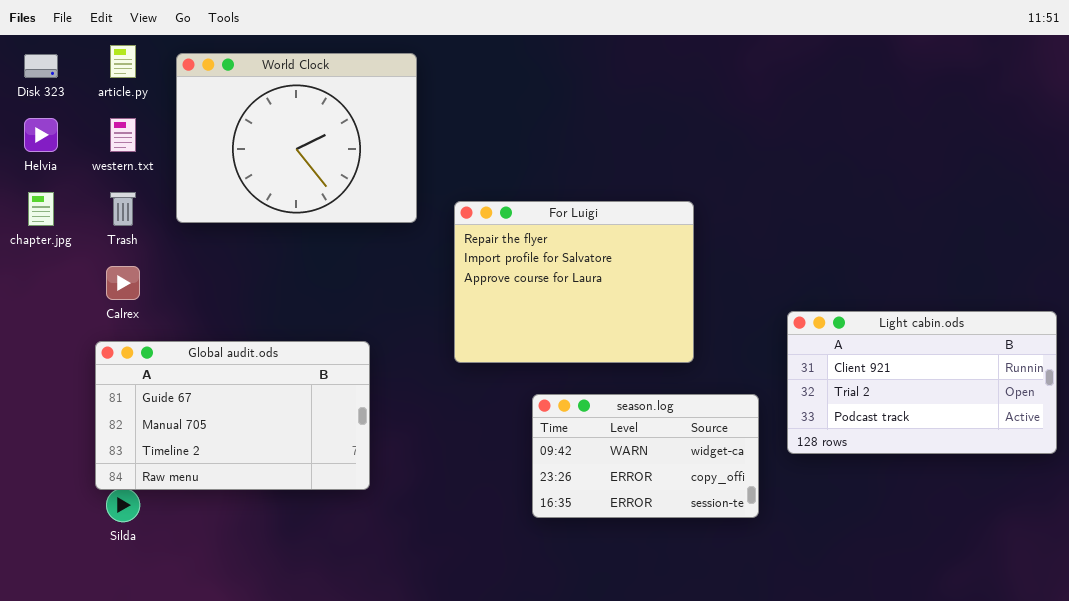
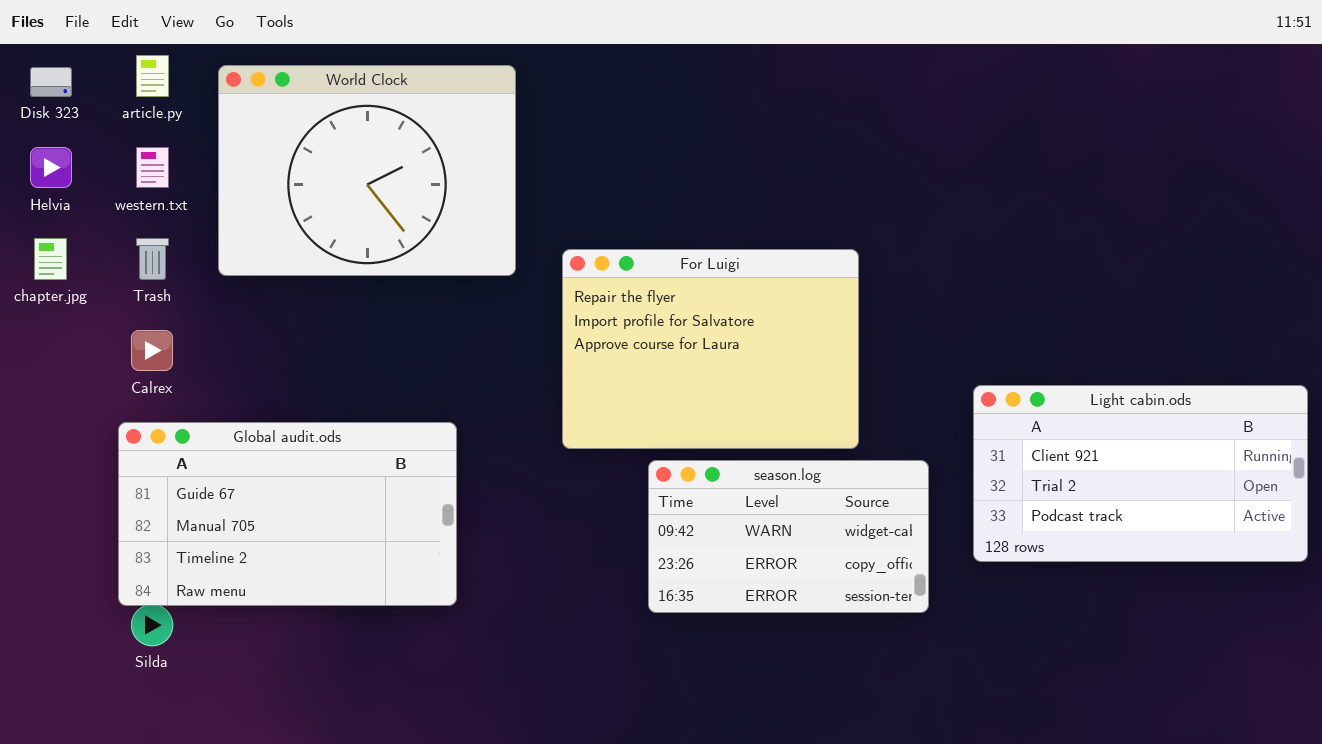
season.log: [532,394,759,518] -> [648,460,929,613], moved

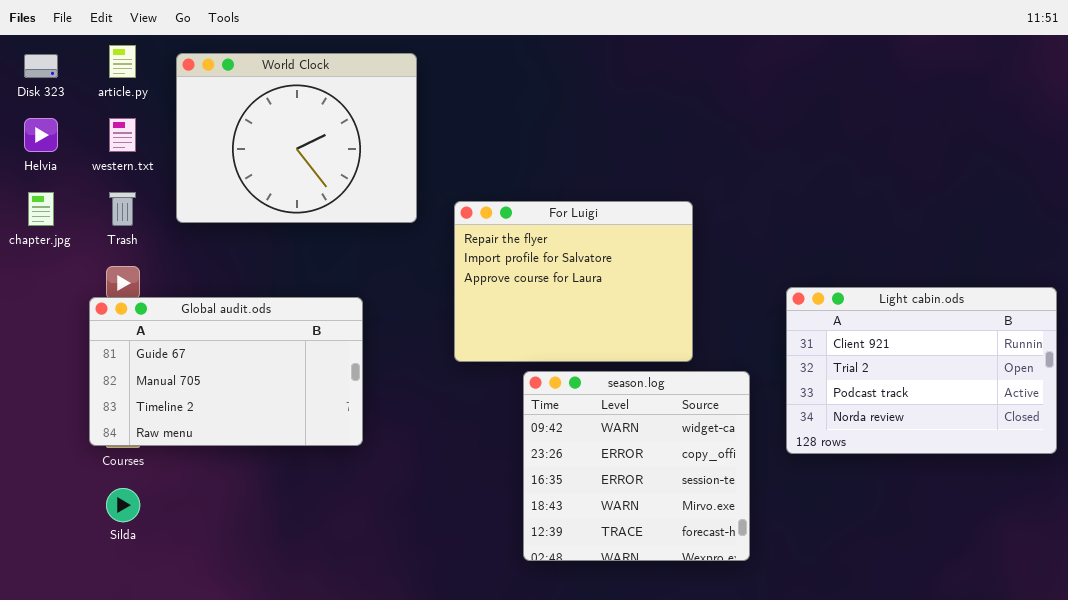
Light cabin.ods: [973,385,1308,562] -> [786,287,1057,454], resized
Global audit.ods: [118,422,457,606] -> [89,297,363,446], moved
season.log: [648,460,929,613] -> [523,371,750,561], resized

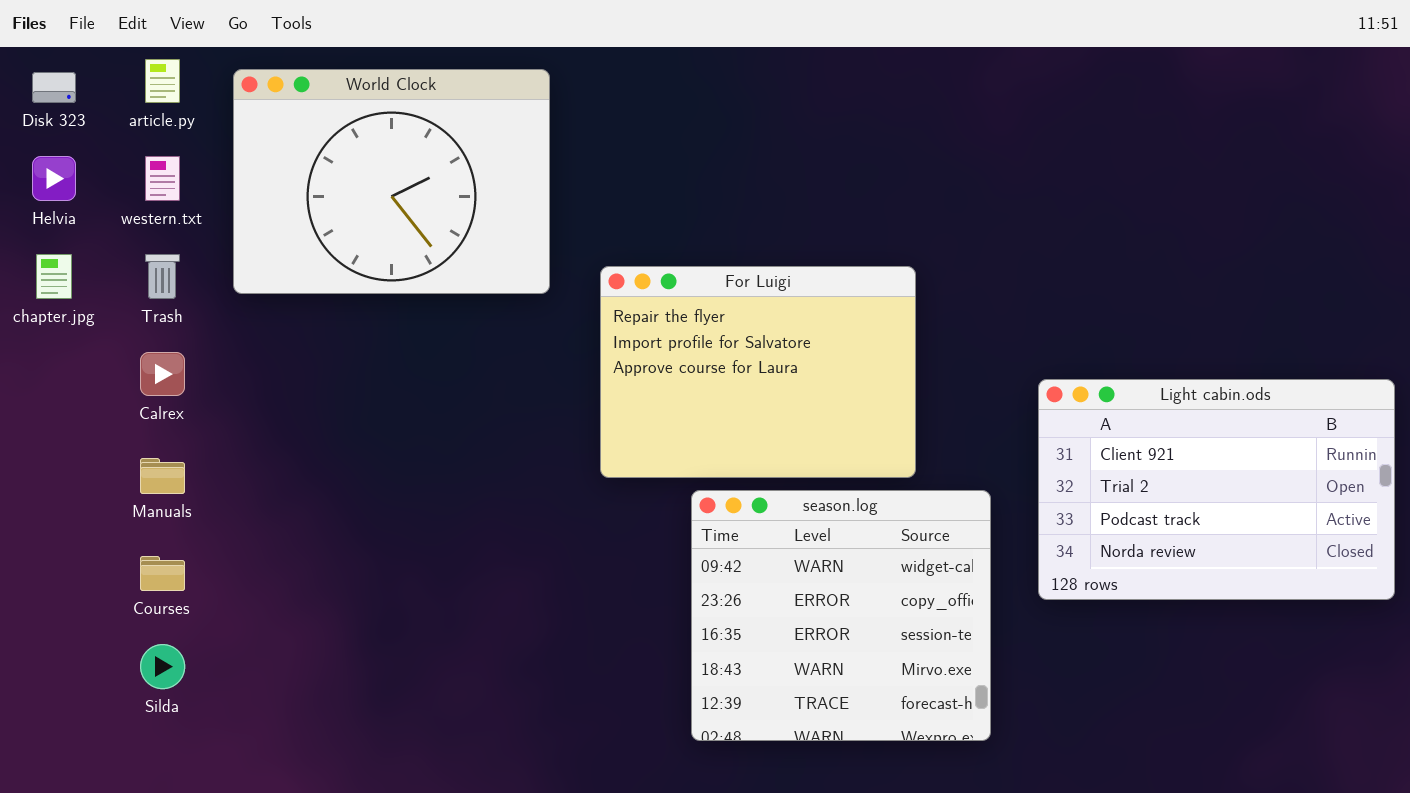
Global audit.ods: [89,297,363,446] -> none, closed

